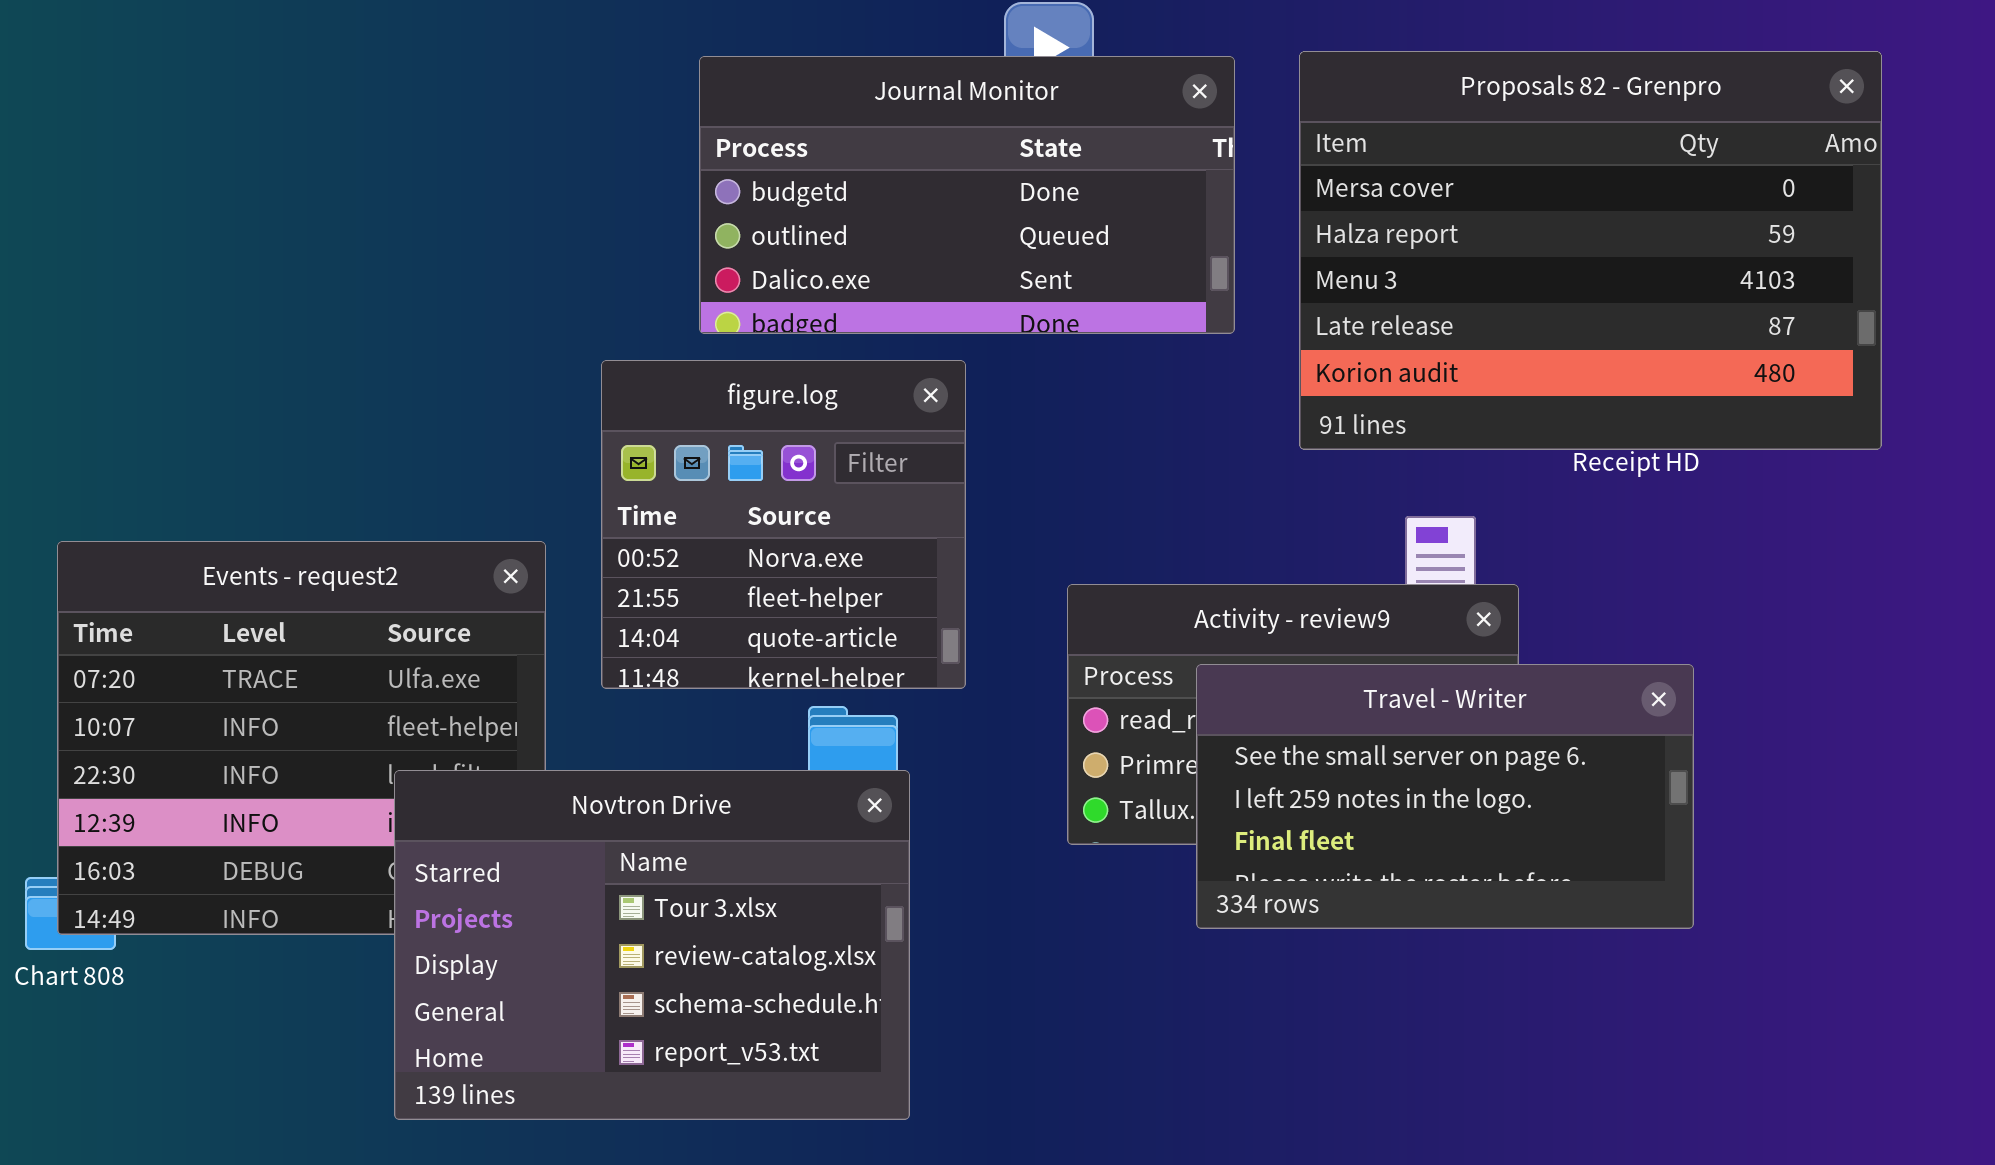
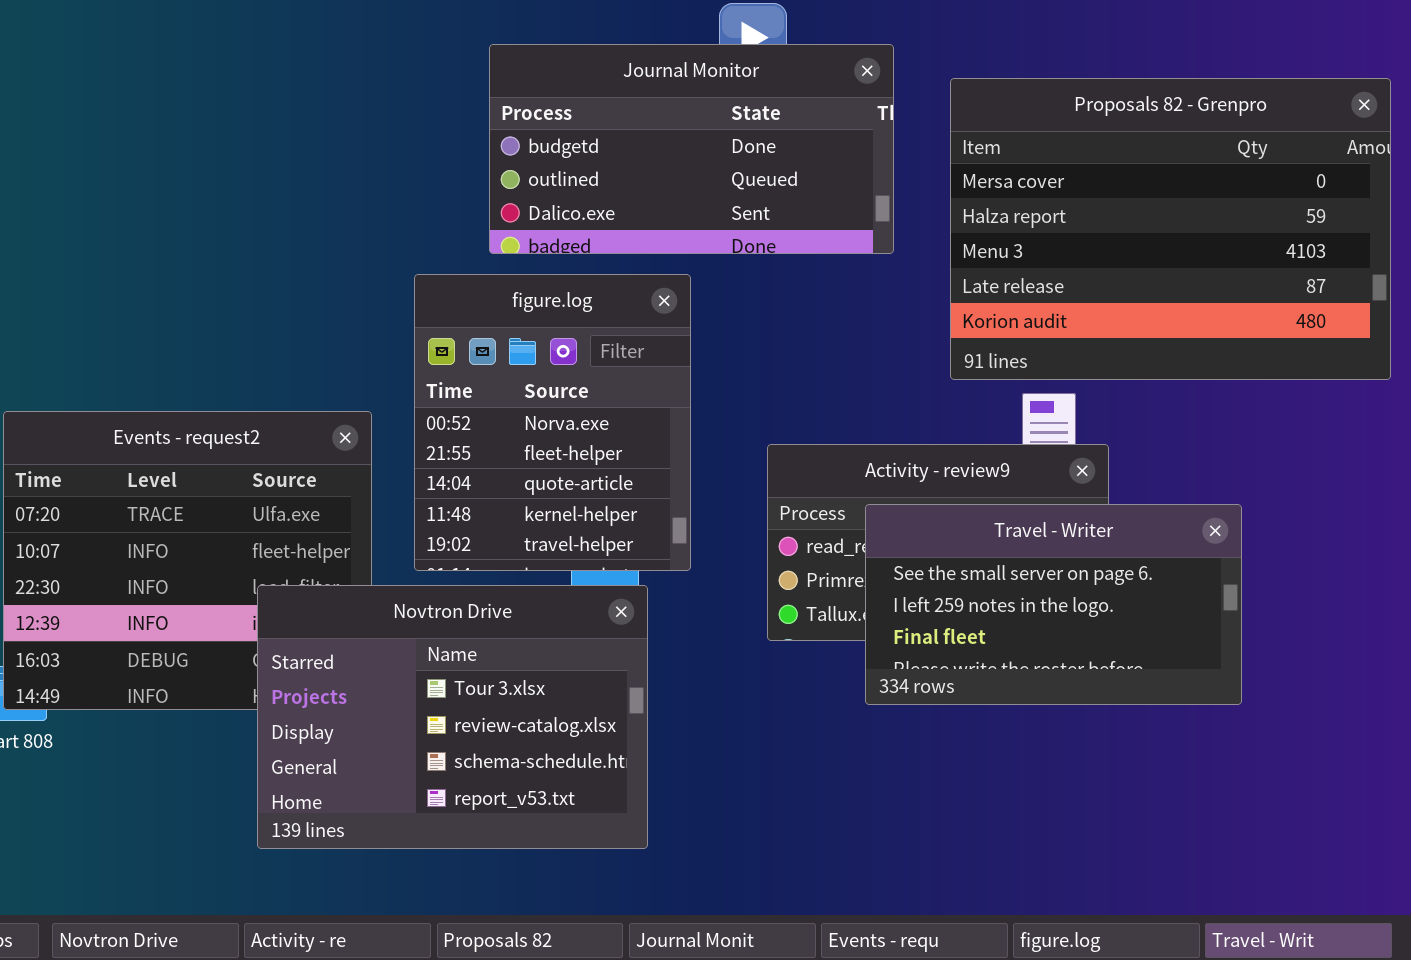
Proposals 82 - Grenpro: [1299,51,1882,450] -> [950,78,1391,380], moved
figure.log: [601,360,966,689] -> [414,274,691,571], resized

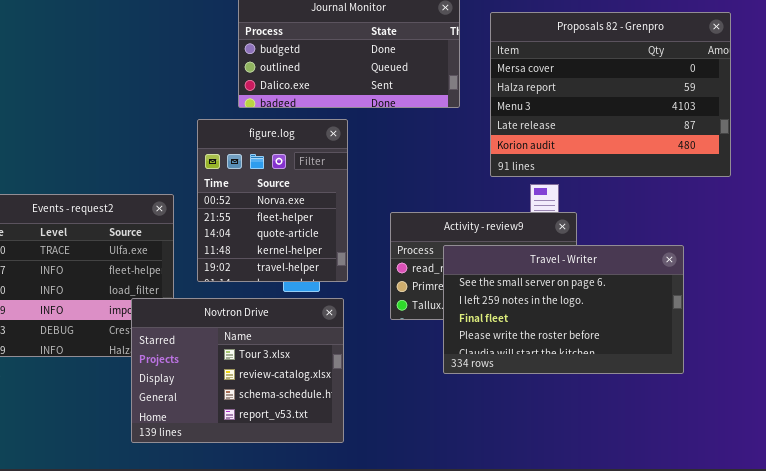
Travel - Writer: [865,504,1242,705] -> [443,245,684,374], resized
Novtron Drive: [257,585,648,849] -> [131,298,344,443], moved

